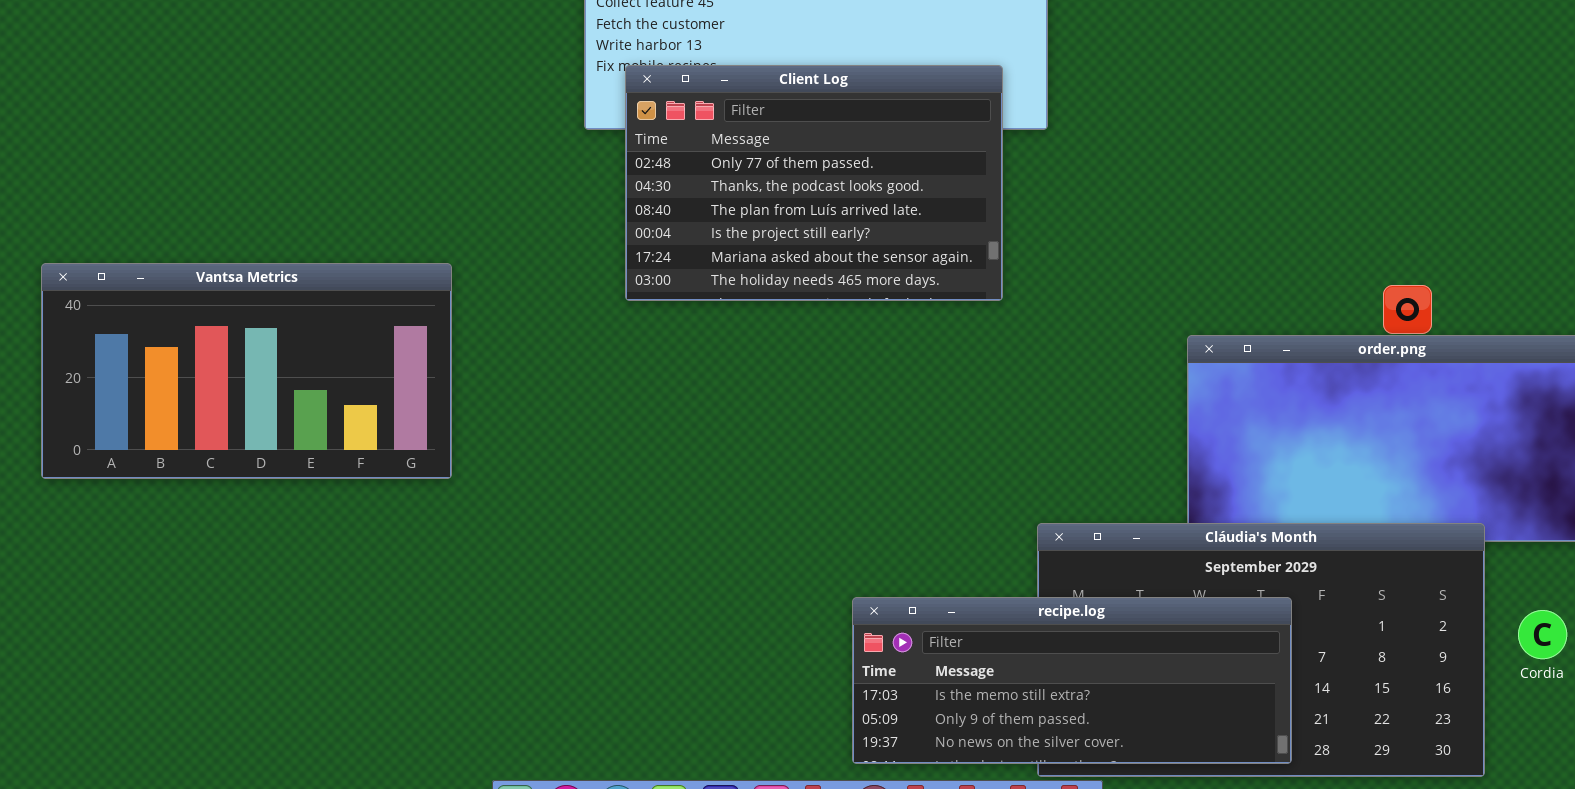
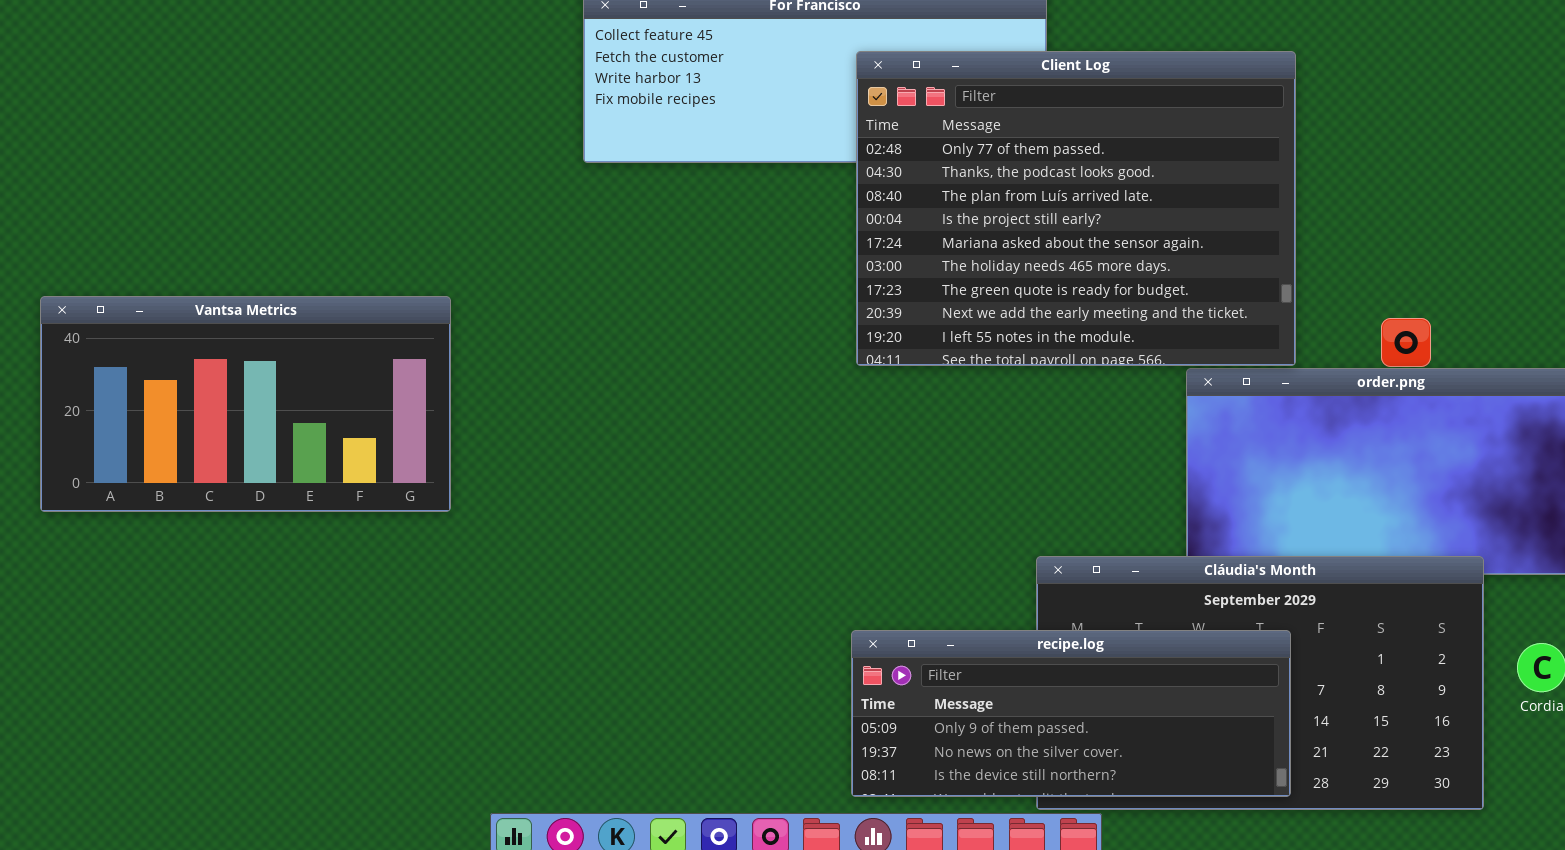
Client Log: [625,65,1003,301] -> [856,51,1296,366], moved, resized
recipe.log: [852,597,1292,764] -> [851,630,1291,797], scrolled down 1 row

